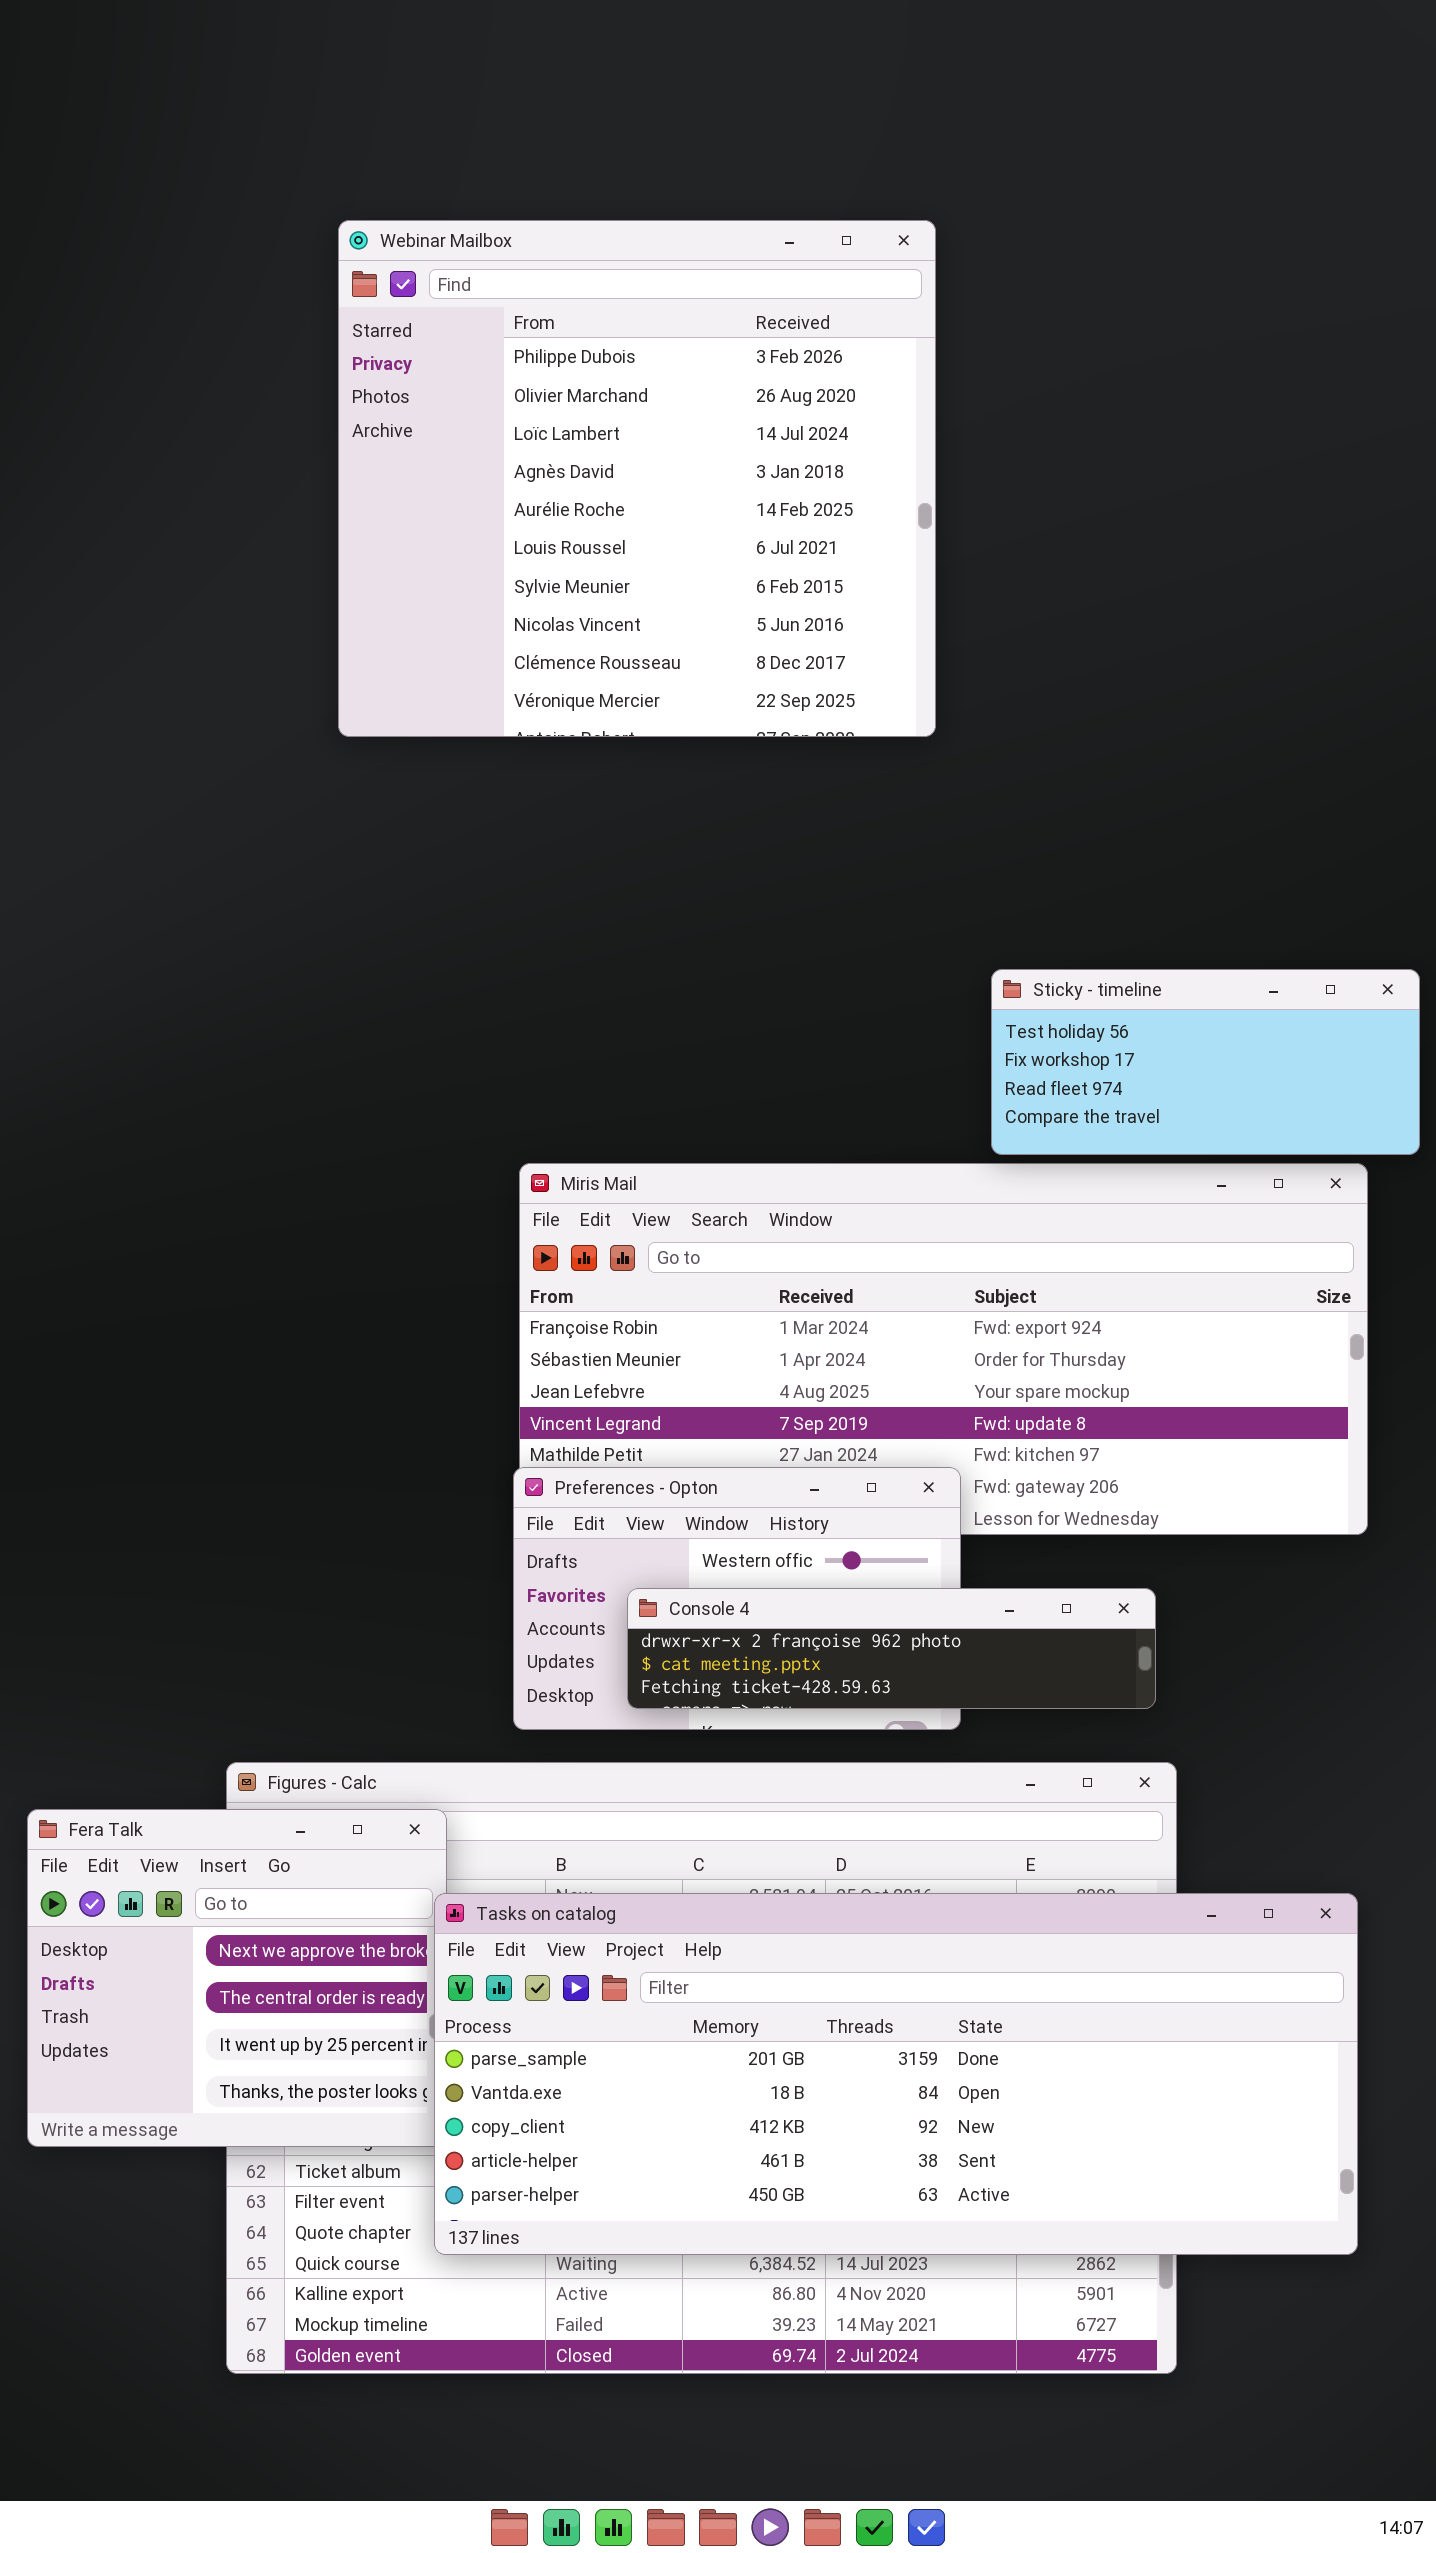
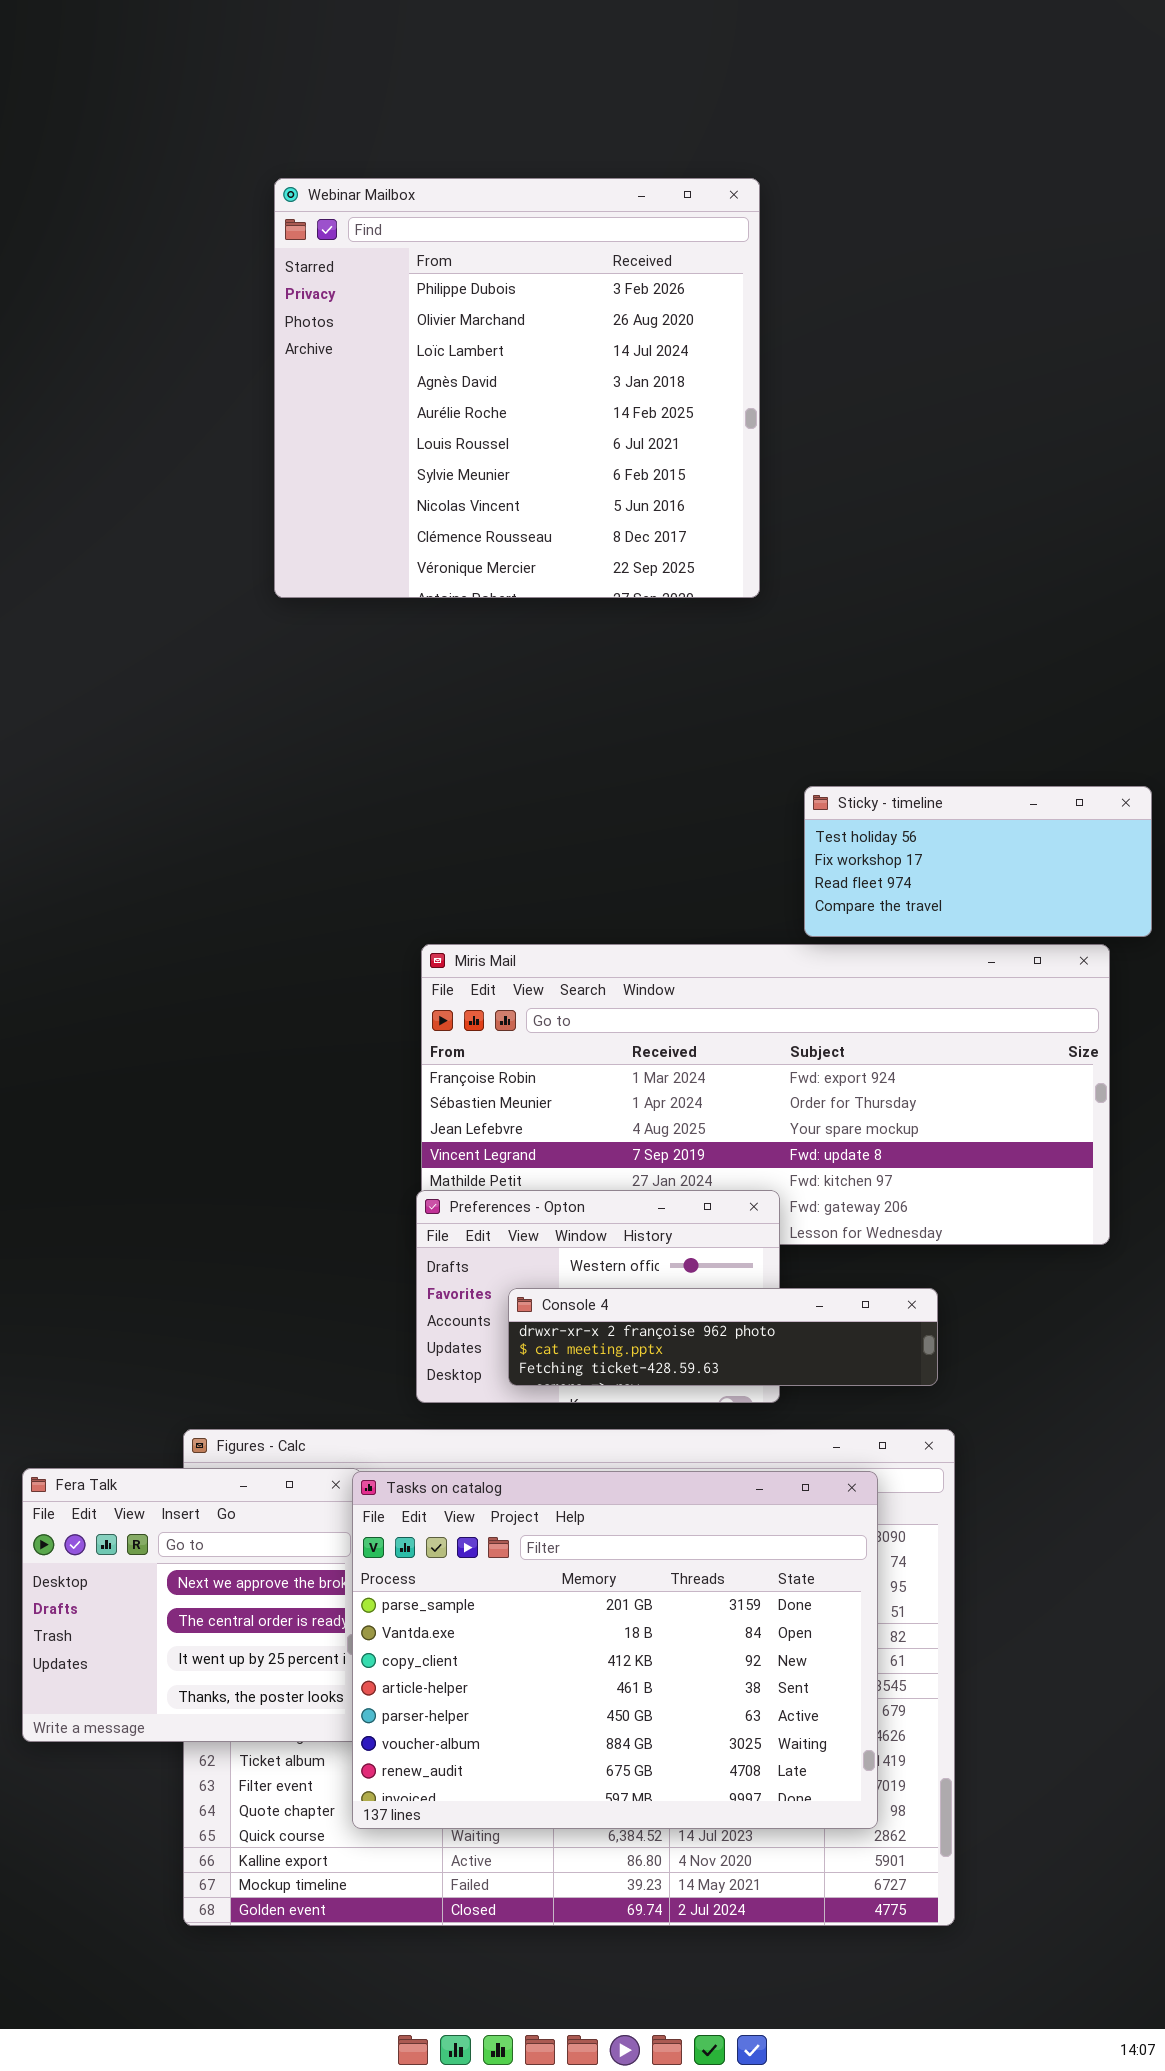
Tasks on catalog: [434,1893,1358,2255] -> [352,1471,878,1829], resized

